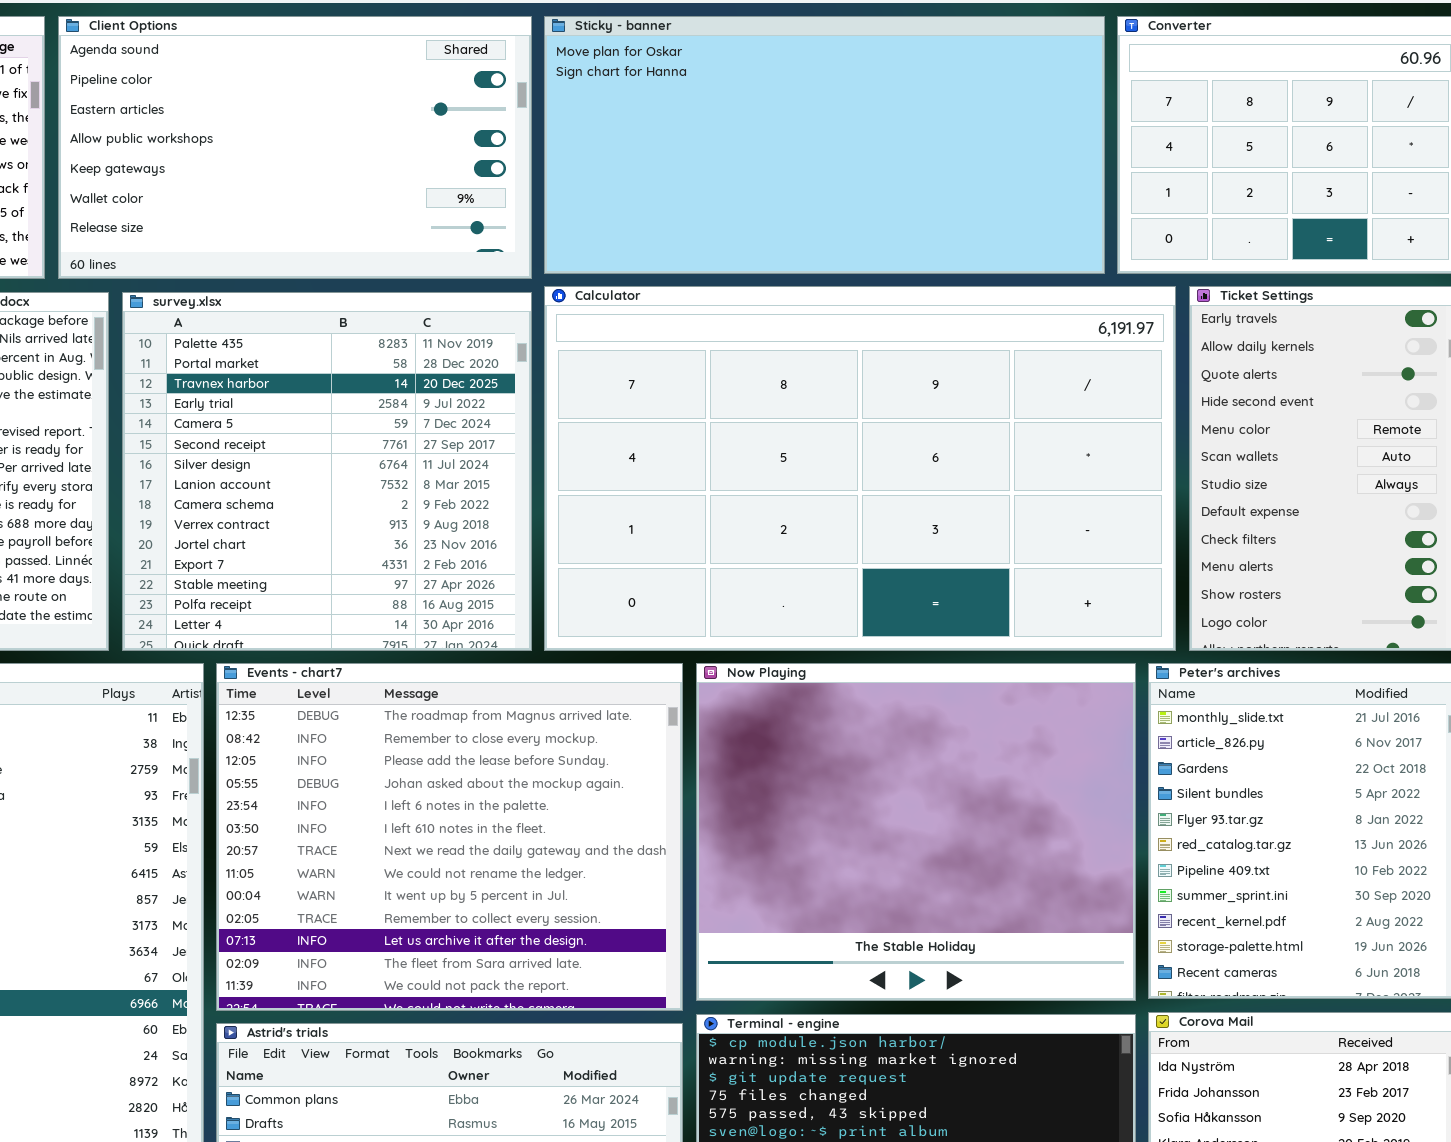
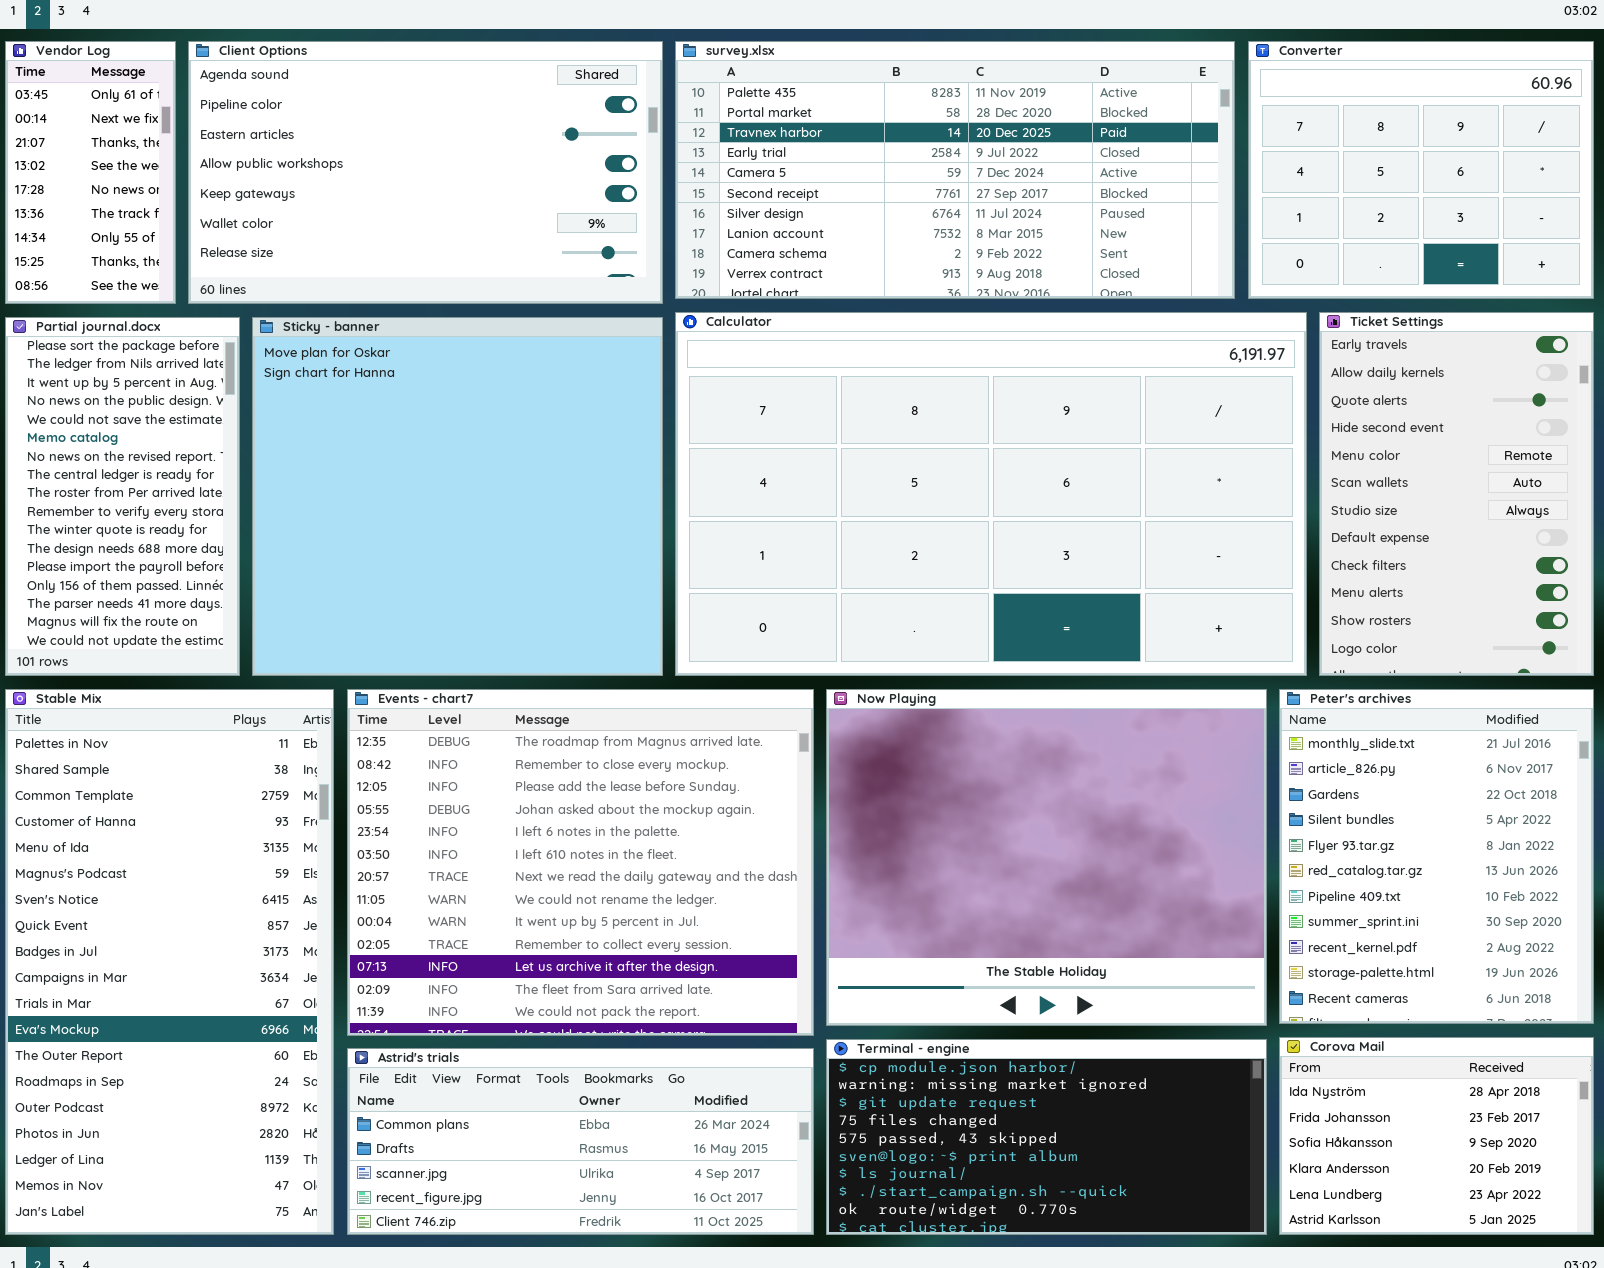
Sticky - banner: [544,16,1105,274] -> [252,317,663,676], moved, resized
survey.xlsx: [122,292,532,651] -> [675,41,1235,299], moved, resized

